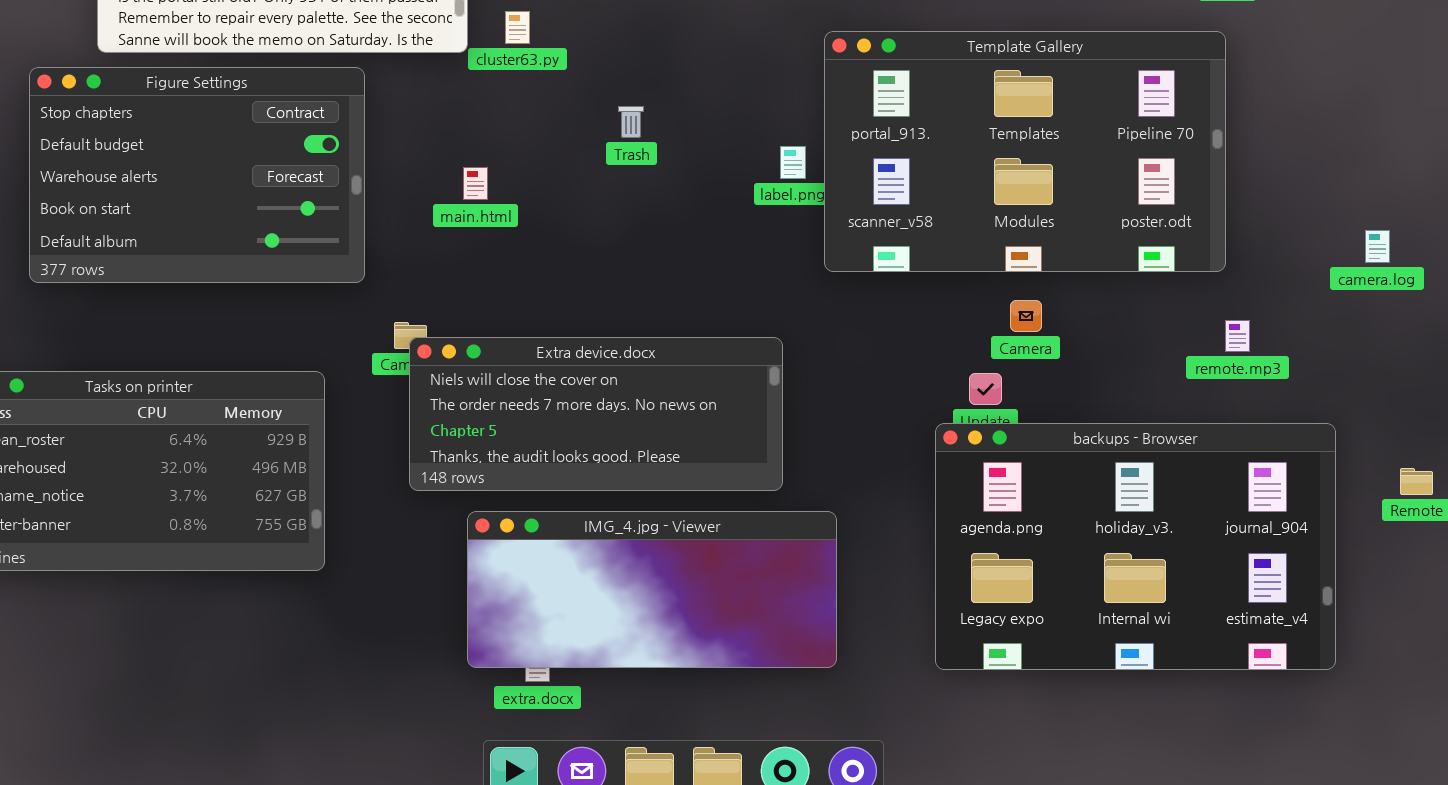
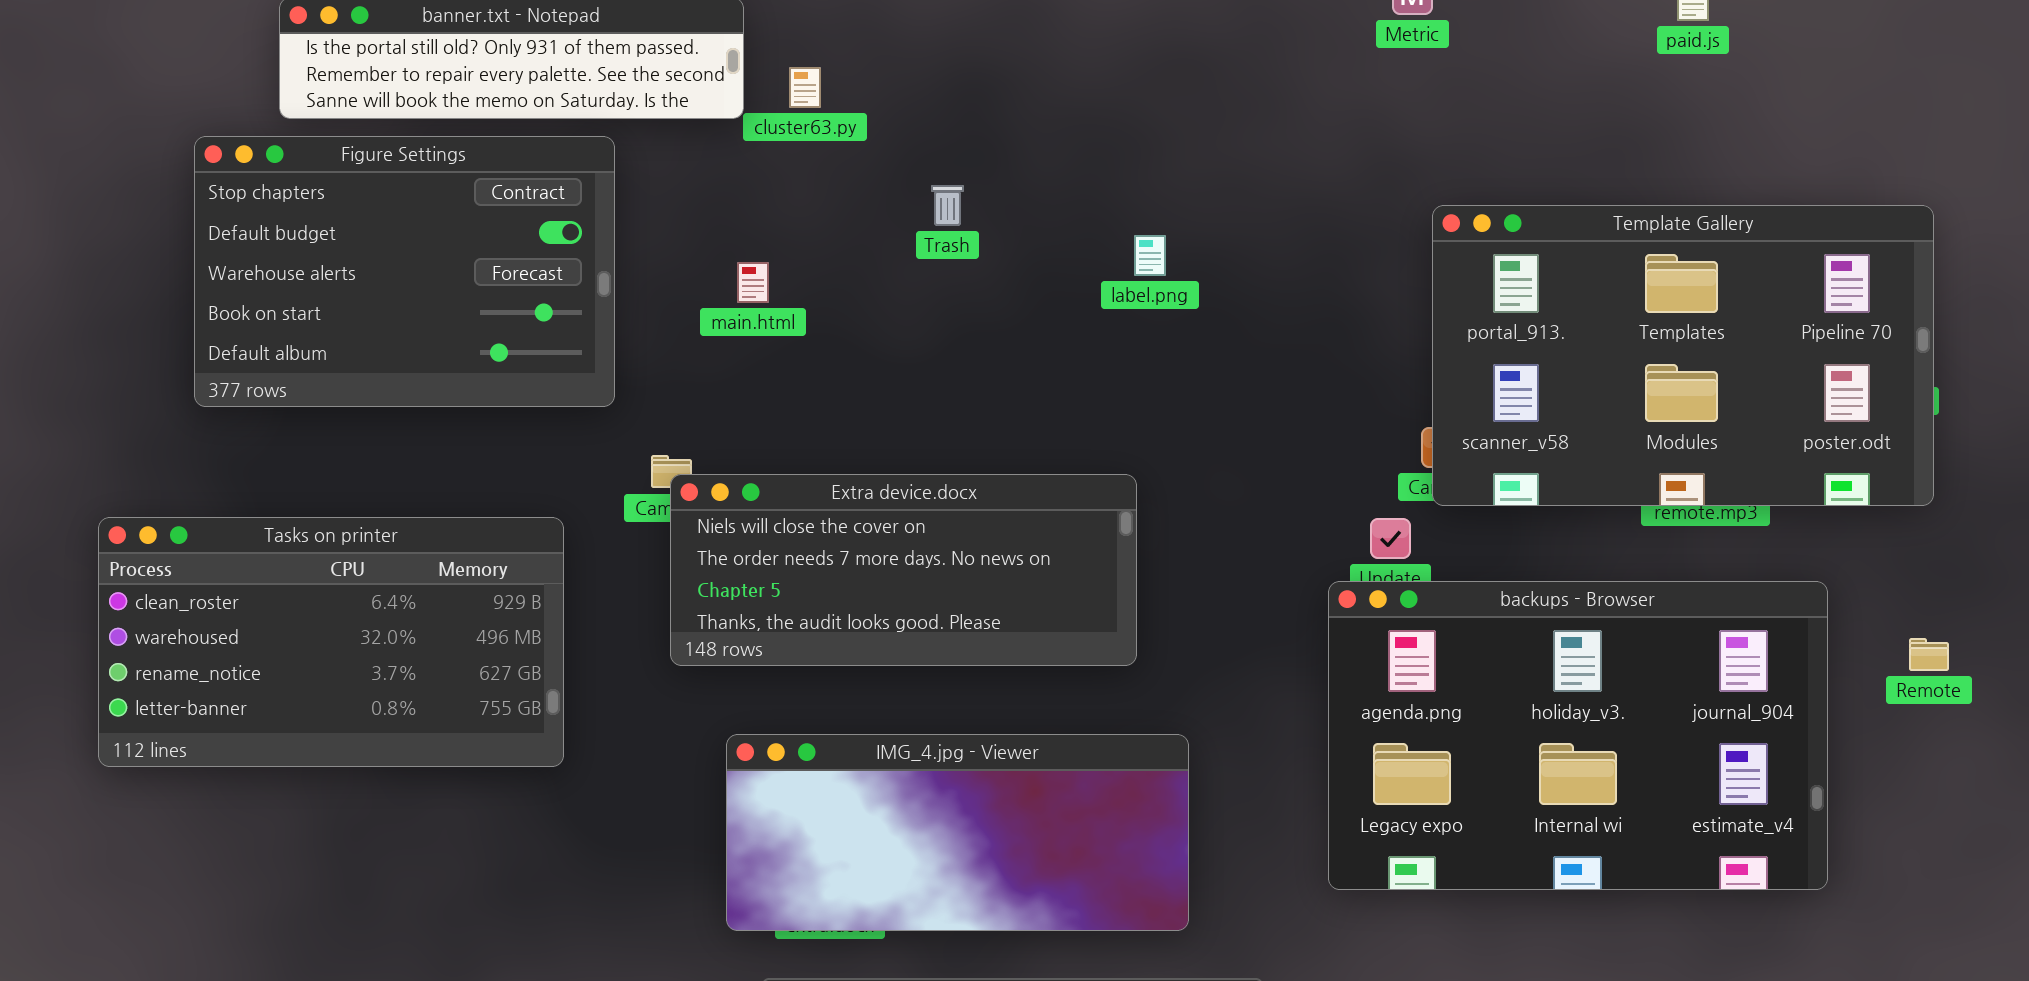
Template Gallery: [824,31,1226,272] -> [1432,205,1934,506], moved
IMG_4.jpg - Viewer: [467,511,837,668] -> [726,734,1189,931], moved

